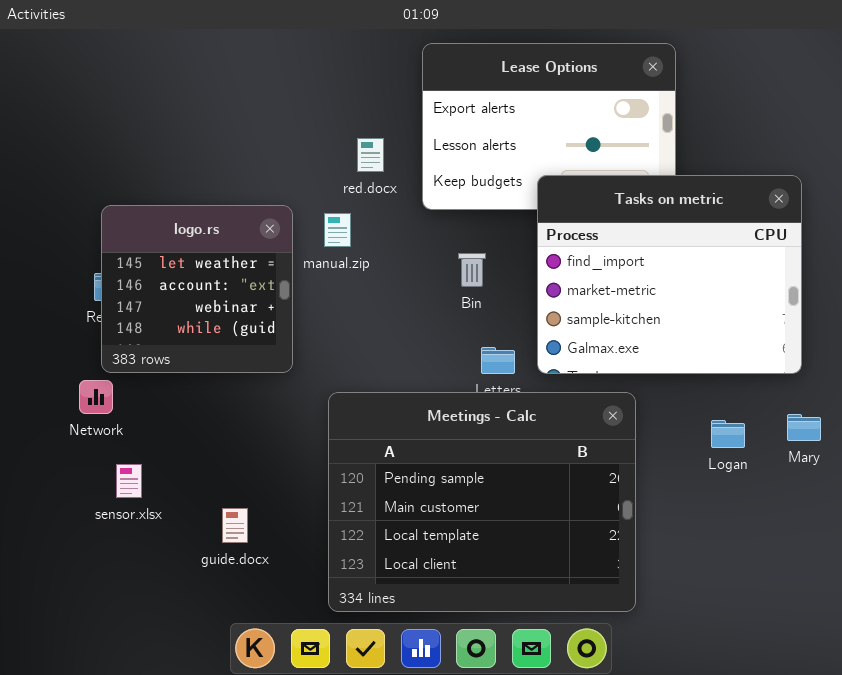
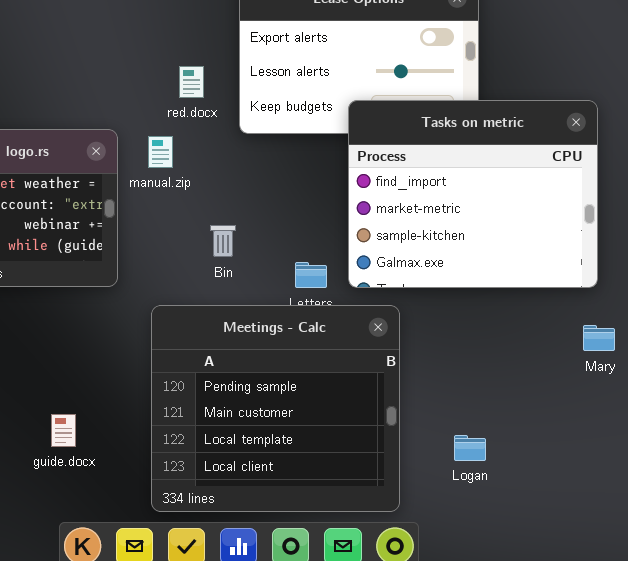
Bin: [458,253,486,287] -> [210,225,236,257], moved
Meetings - Calc: [328,392,636,612] -> [151,305,400,512], resized
Logan: [711,420,745,448] -> [454,435,486,461], moved

